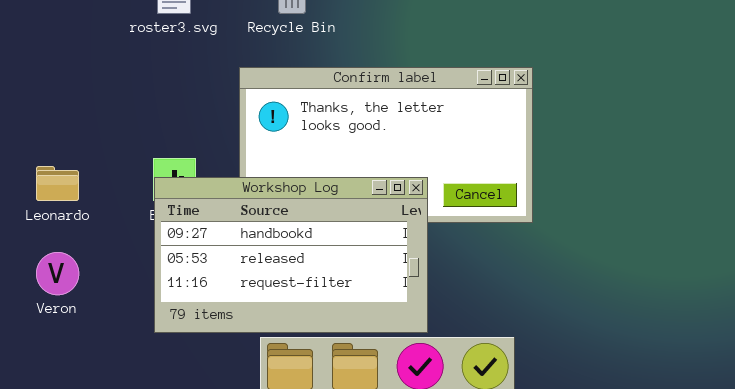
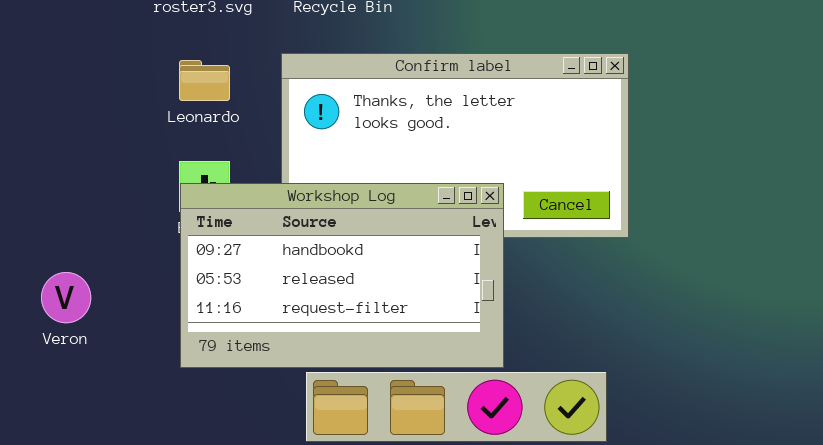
Leonardo: [36,166,79,201] -> [179,60,230,101], moved

